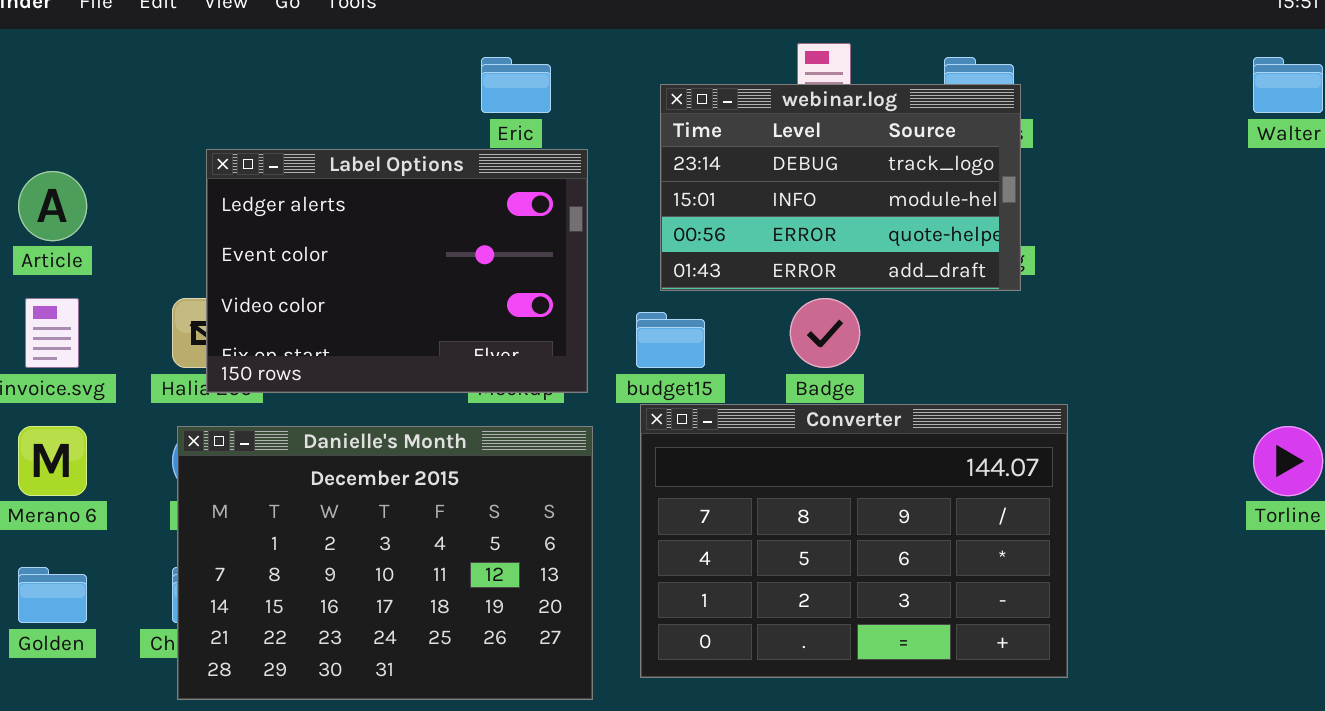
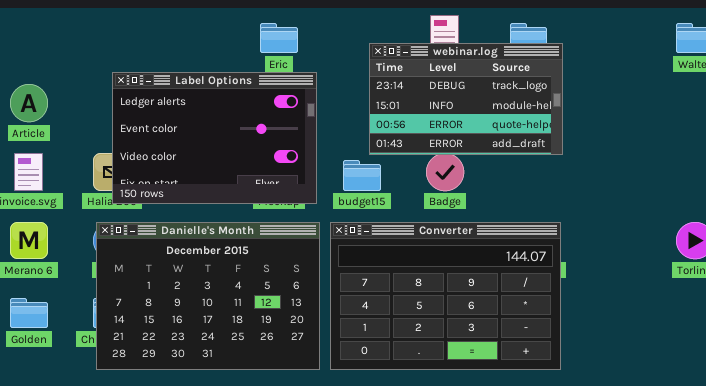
webinar.log: [660,84,1021,291] -> [369,43,563,155], moved
Converter: [640,404,1068,678] -> [330,222,561,370], moved

